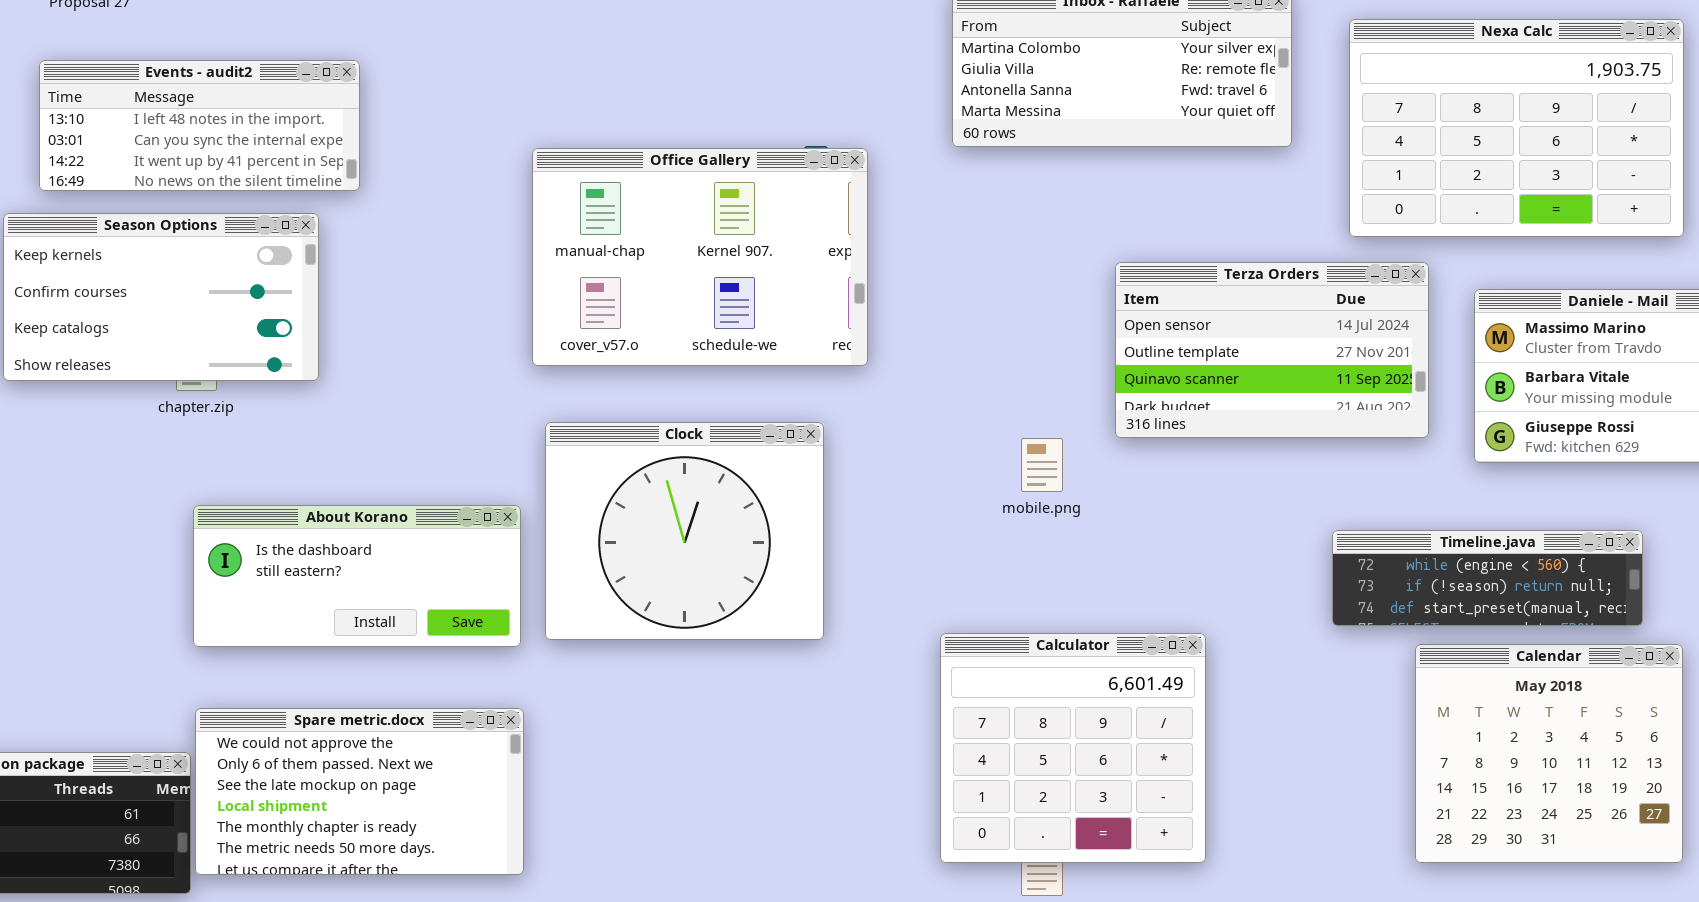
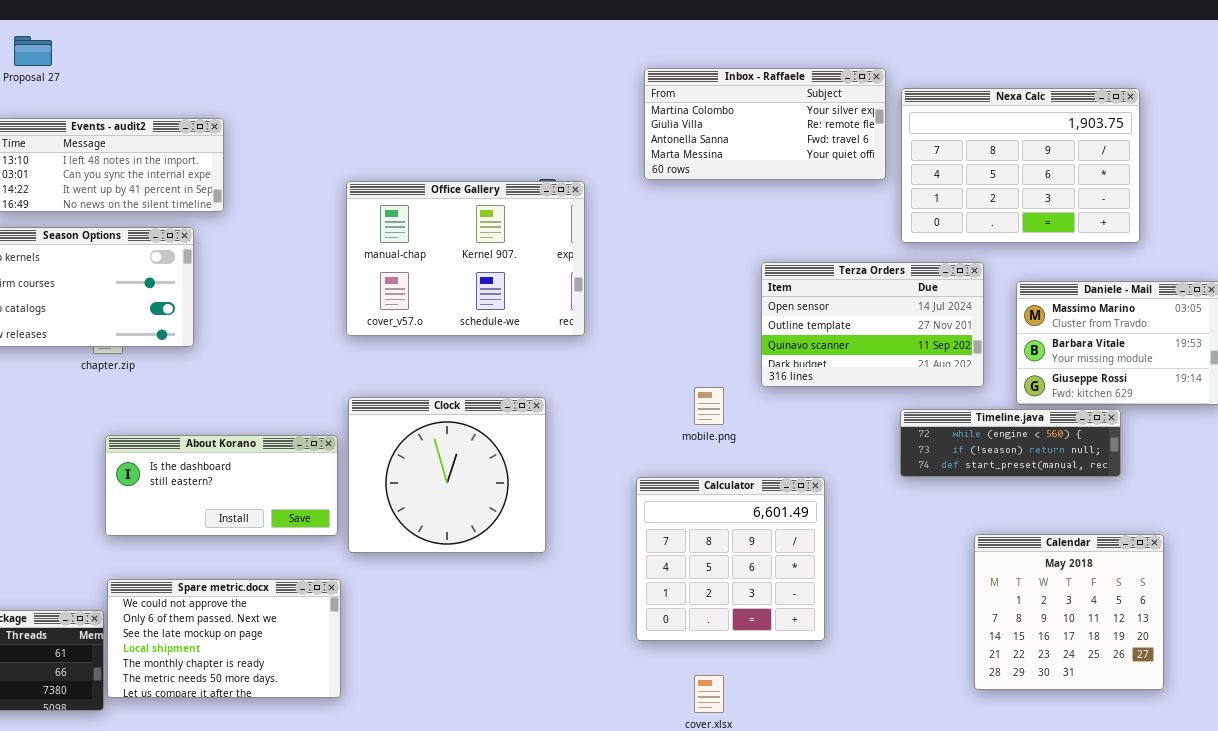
Nexa Calc: [1349,19,1684,237] -> [901,88,1140,243], moved
Clock: [545,422,824,640] -> [348,397,546,553], moved
Timeline.java: [1332,530,1643,626] -> [900,409,1121,477], moved
Calculator: [940,633,1206,863] -> [636,477,825,641], moved

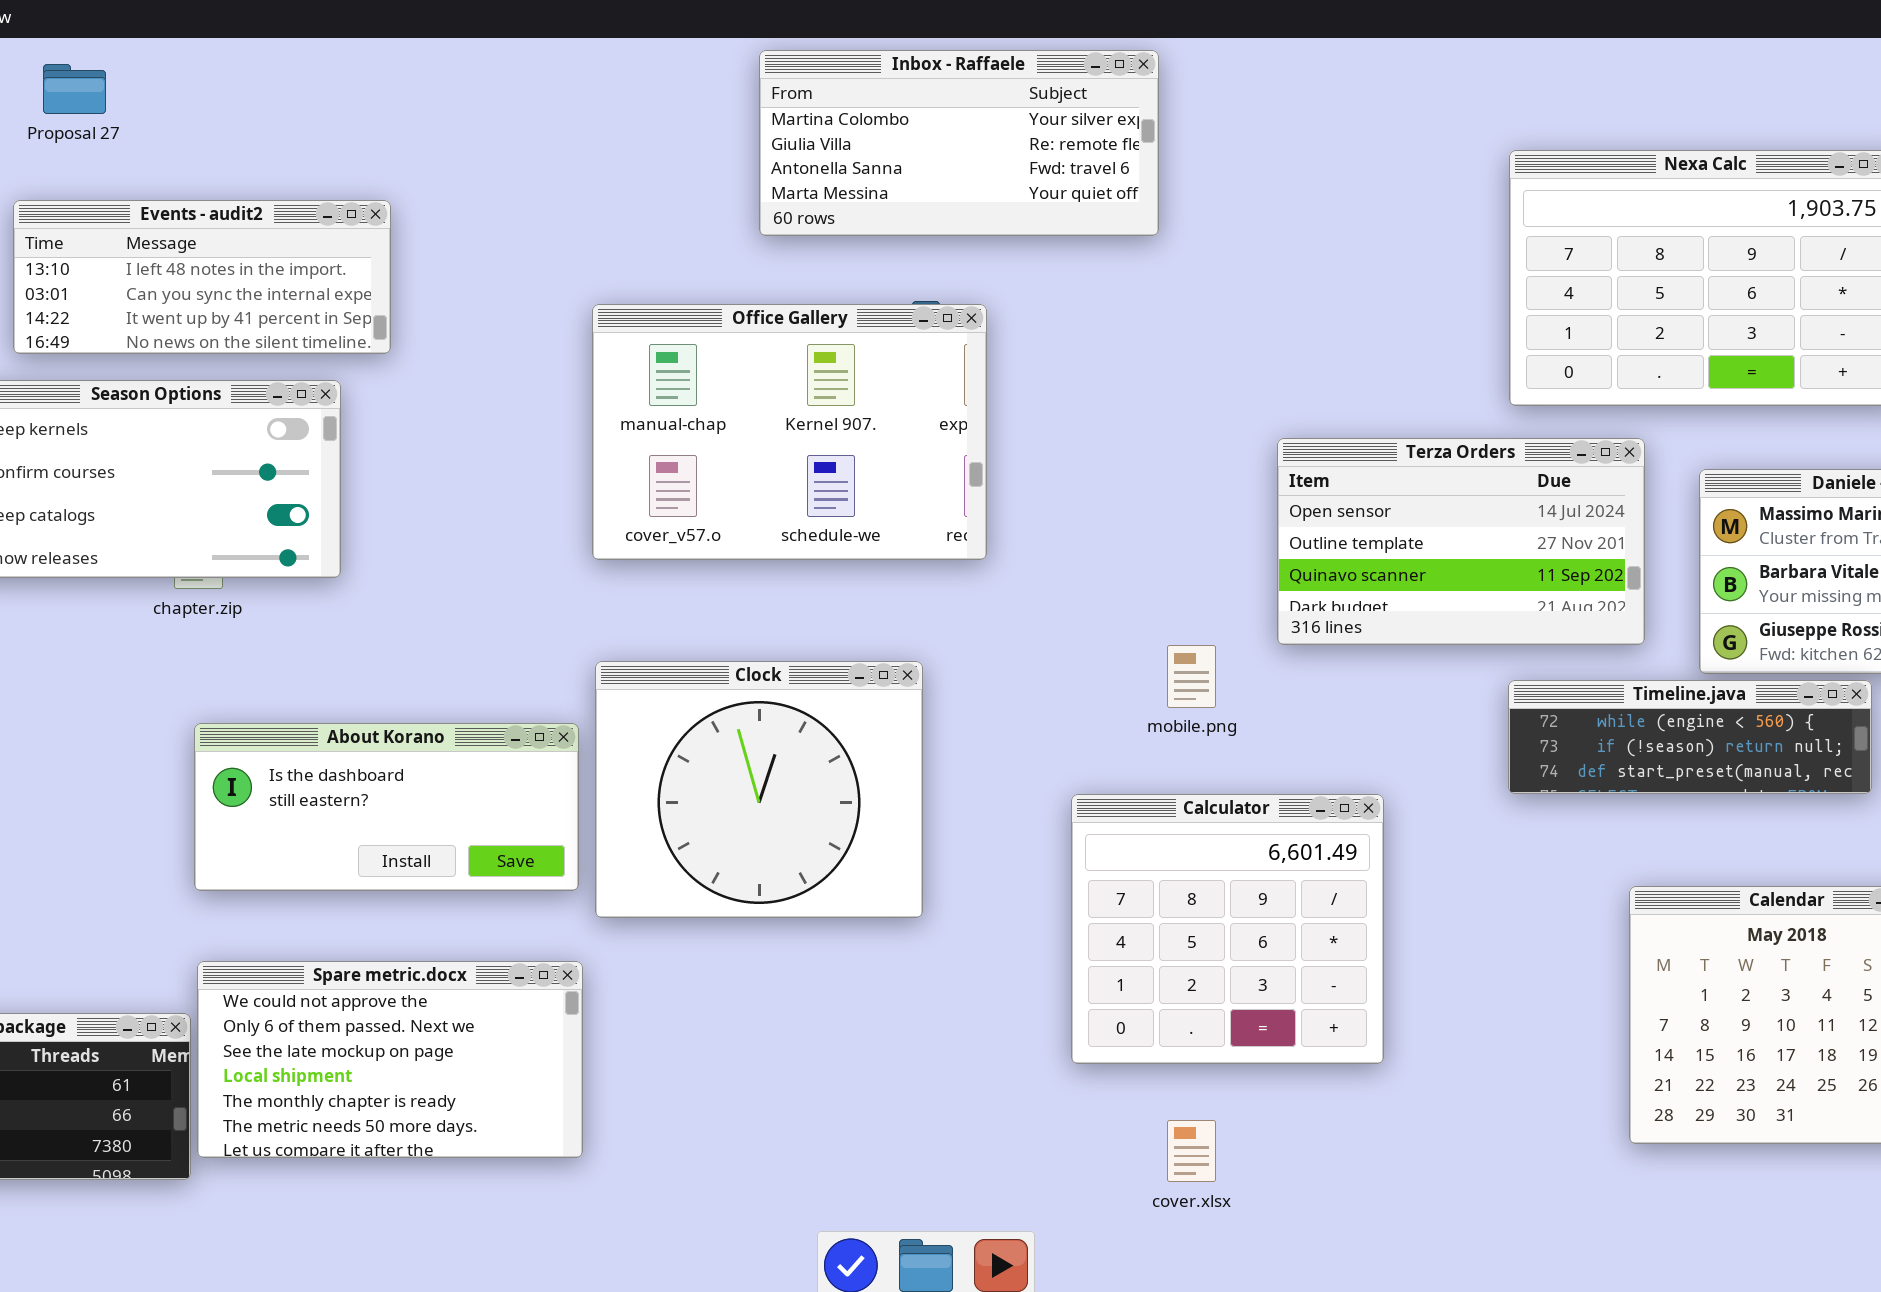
Inbox - Raffaele: [644,68,886,180] -> [759,50,1159,236], moved

